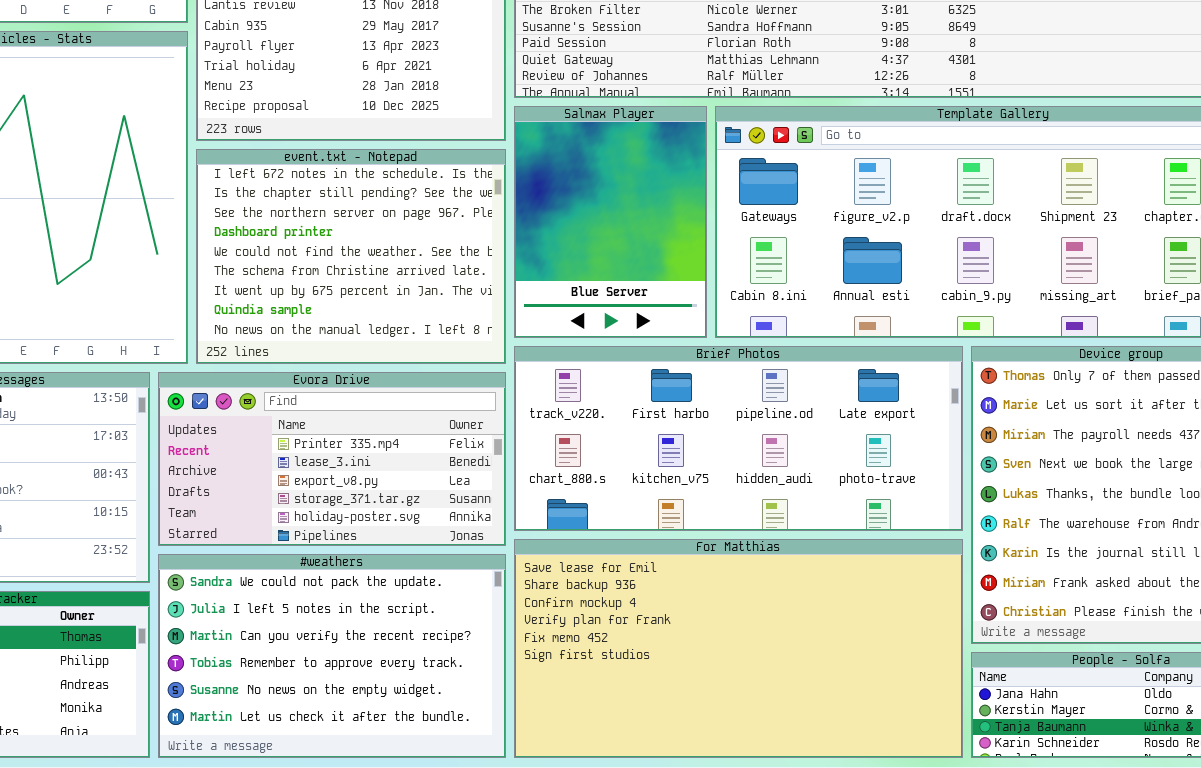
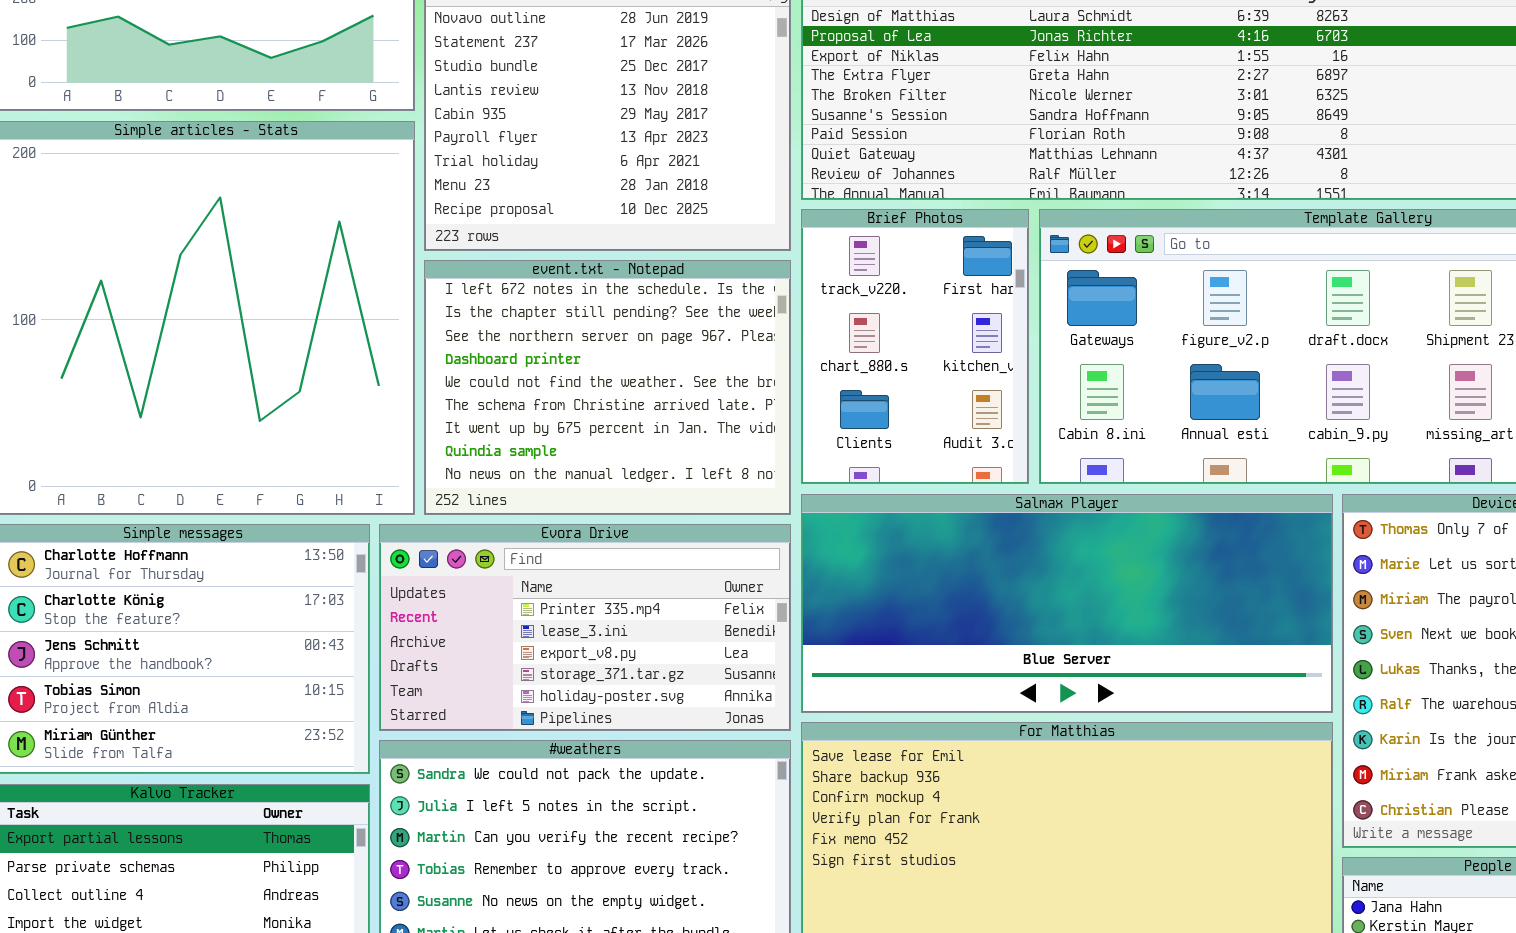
Salmax Player: [514,106,707,338] -> [801,494,1333,713], moved, resized
Brief Photos: [514,346,963,531] -> [801,209,1029,484], moved, resized

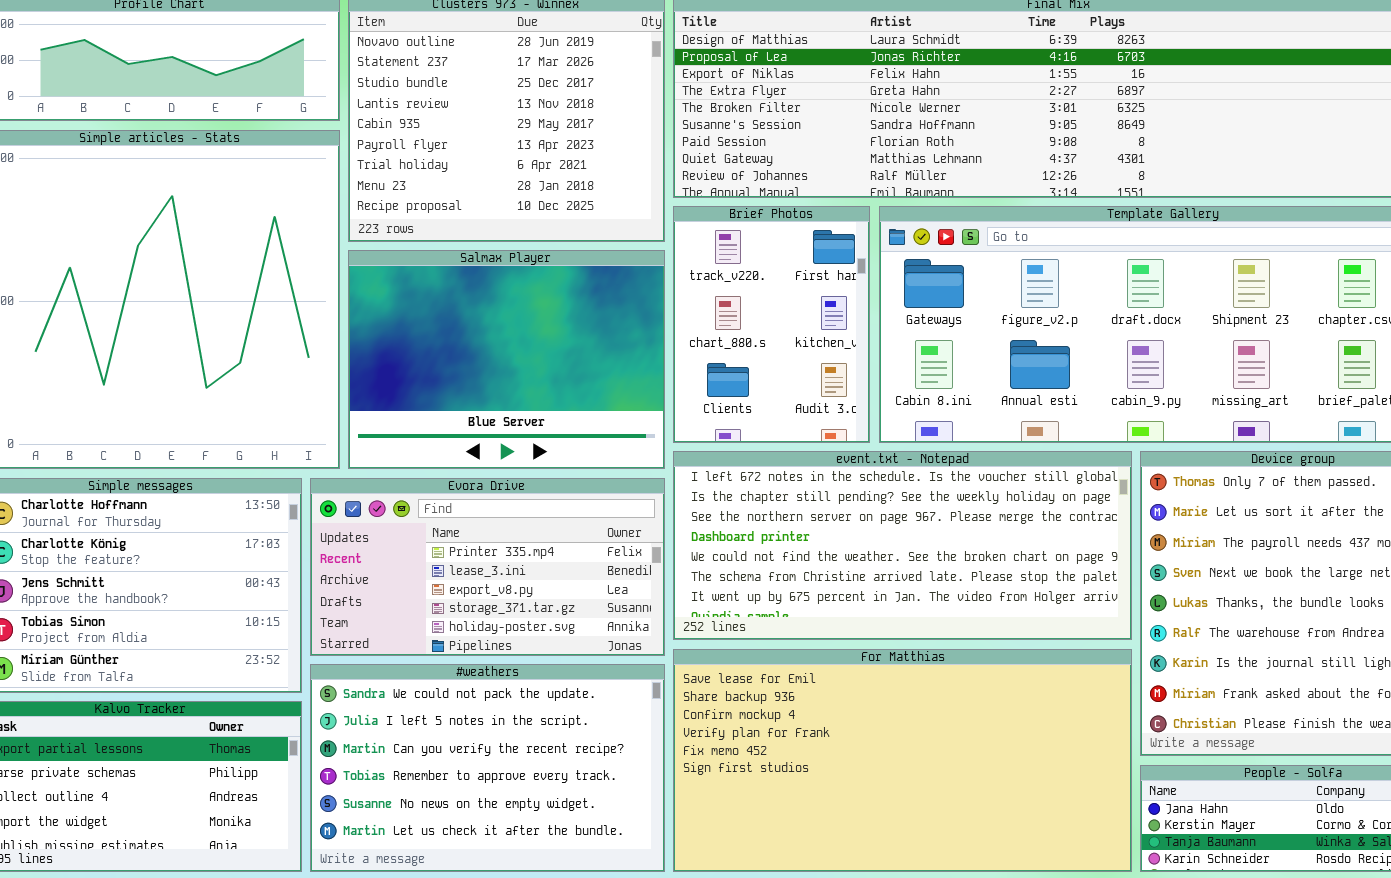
event.txt - Notepad: [424,260,791,515] -> [673,451,1132,640], moved, resized
Salmax Player: [801,494,1333,713] -> [348,250,665,469], moved, resized

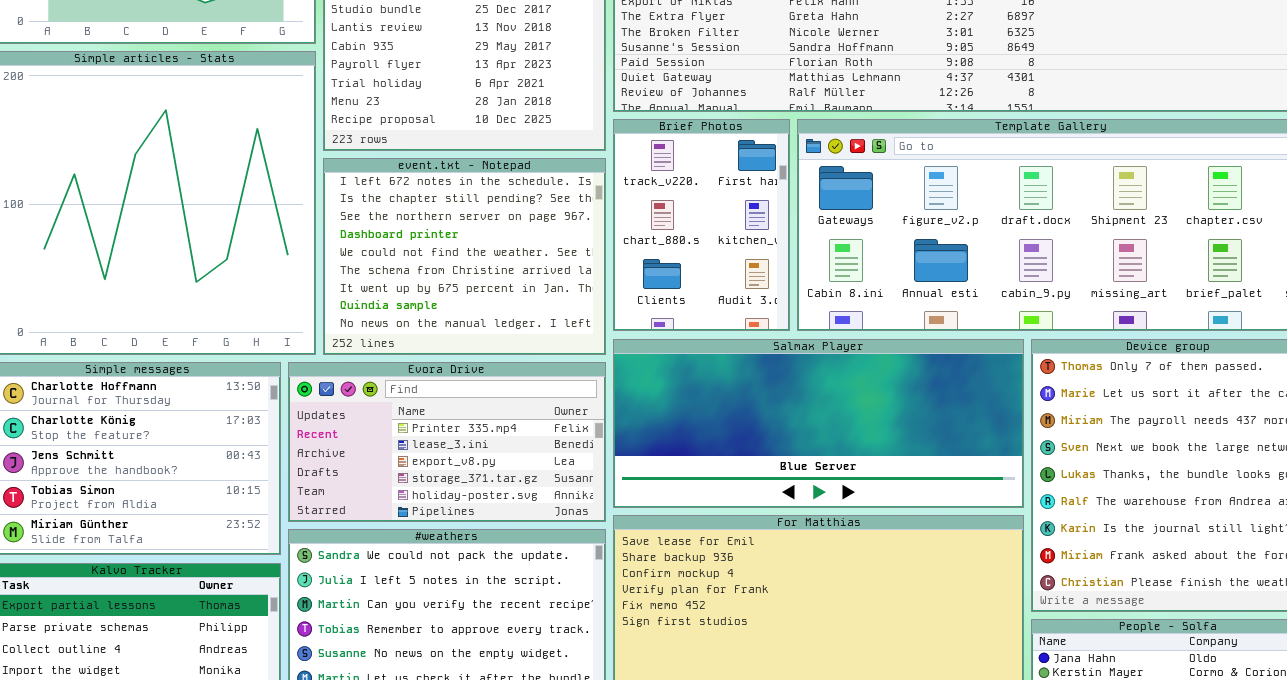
Salmax Player: [348,250,665,469] -> [613,339,1024,508], moved, resized
event.txt - Notepad: [673,451,1132,640] -> [323,158,606,355], moved, resized

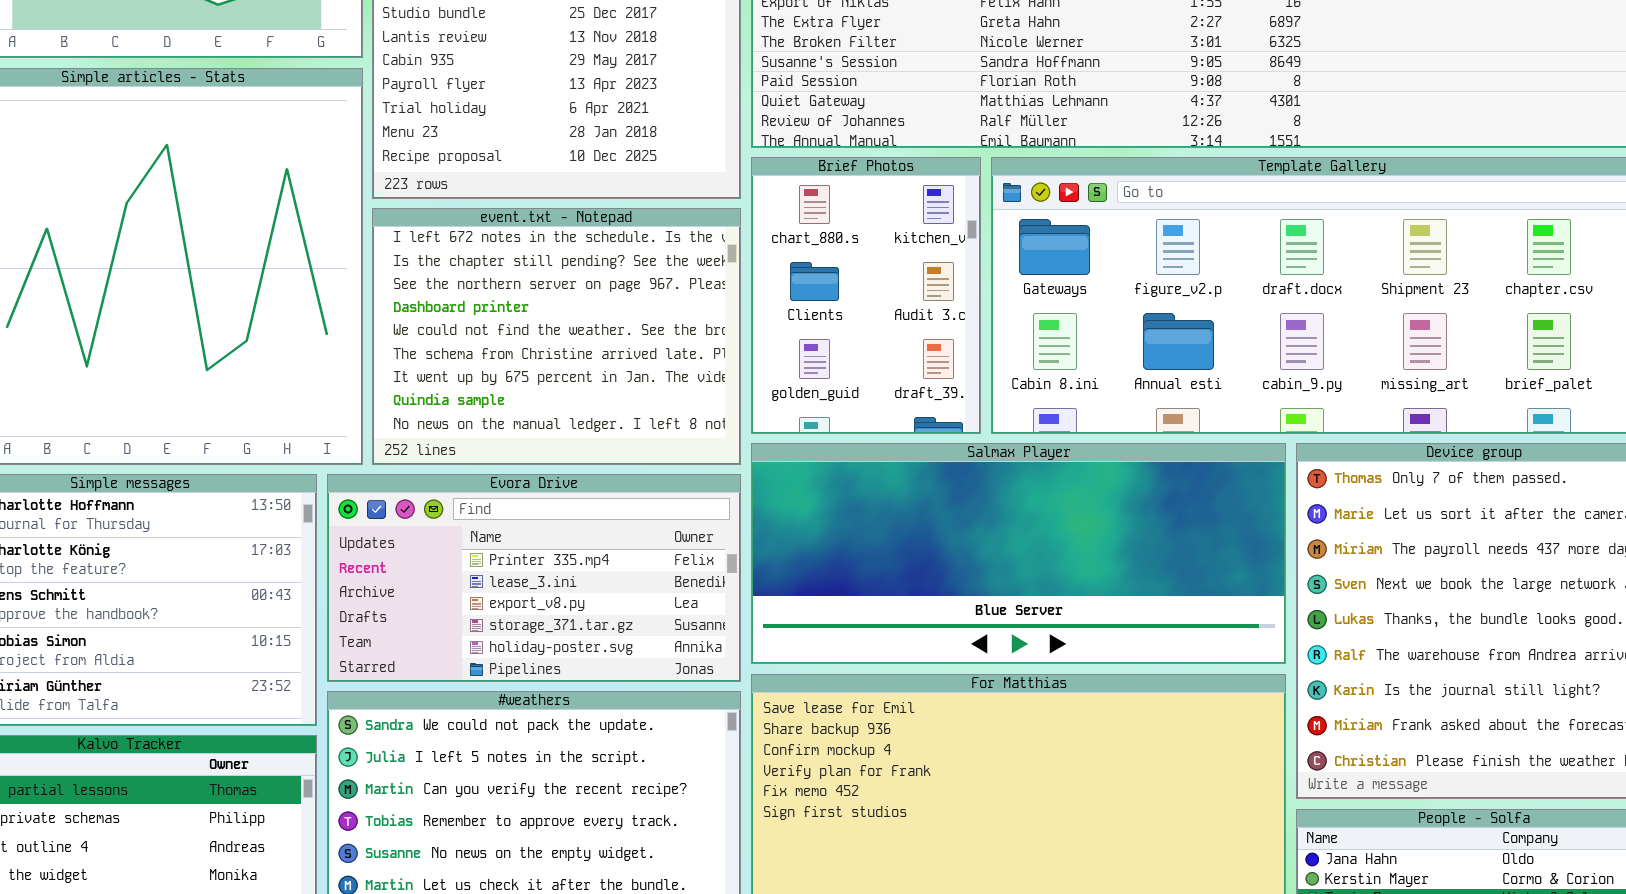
Brief Photos: [613,119,790,331] -> [751,157,981,434], scrolled down 1 row

